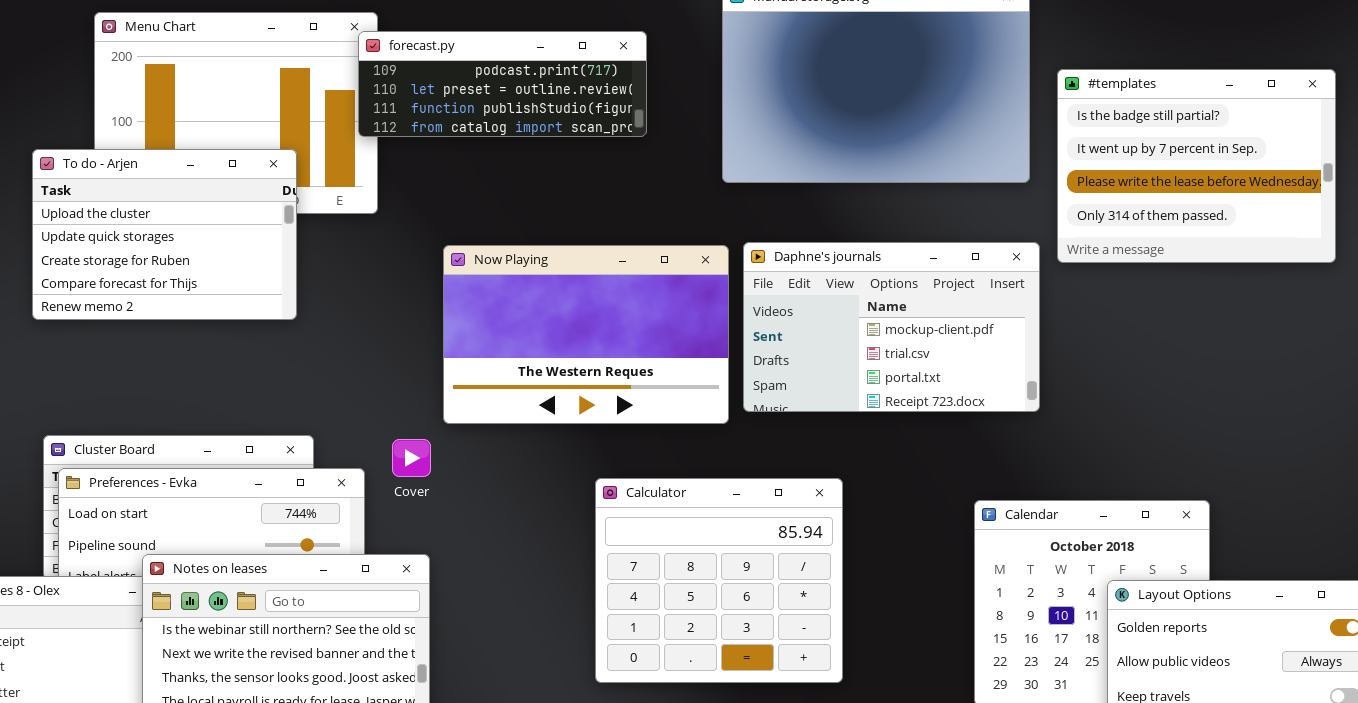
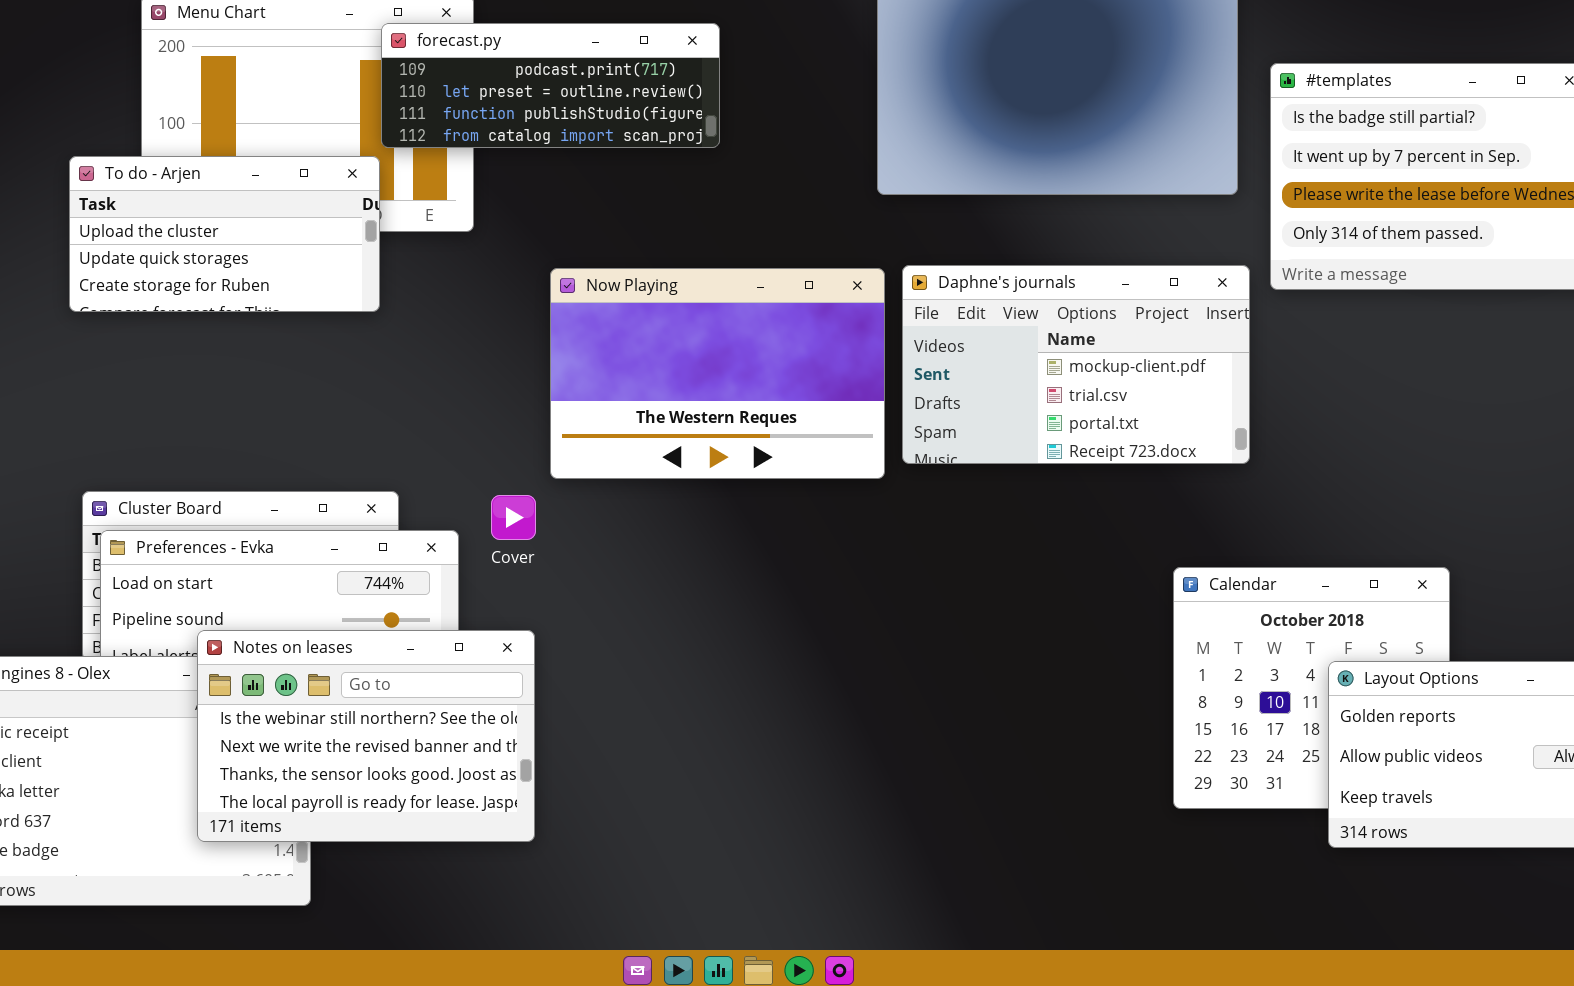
forecast.py: [358,31,647,137] -> [381,23,720,148], moved
To do - Arjen: [32,149,297,320] -> [69,156,380,312], resized
Calculator: [595,478,843,683] -> none, closed

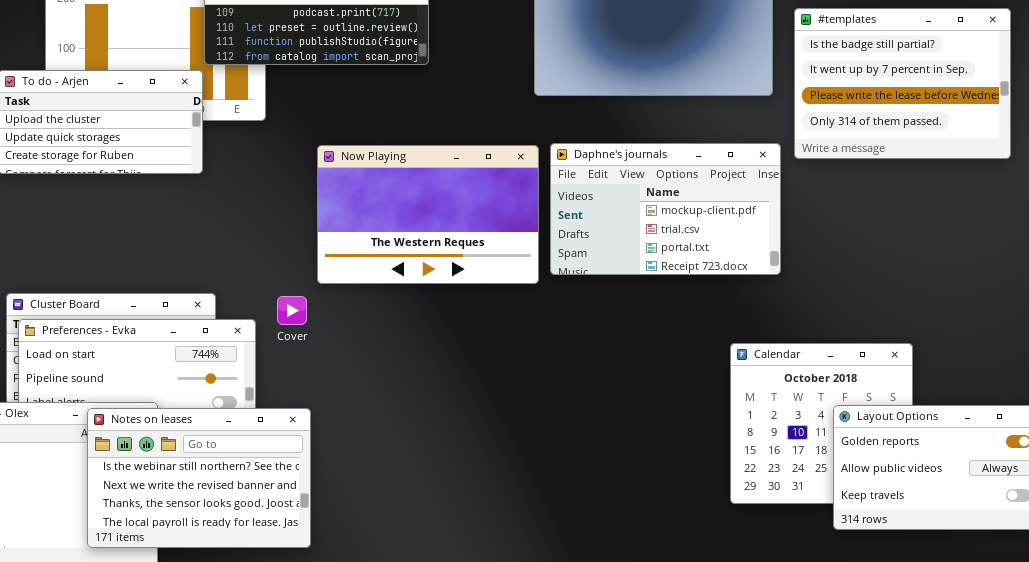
Notes on leases: [197,630,535,842] -> [87,408,311,548], moved

